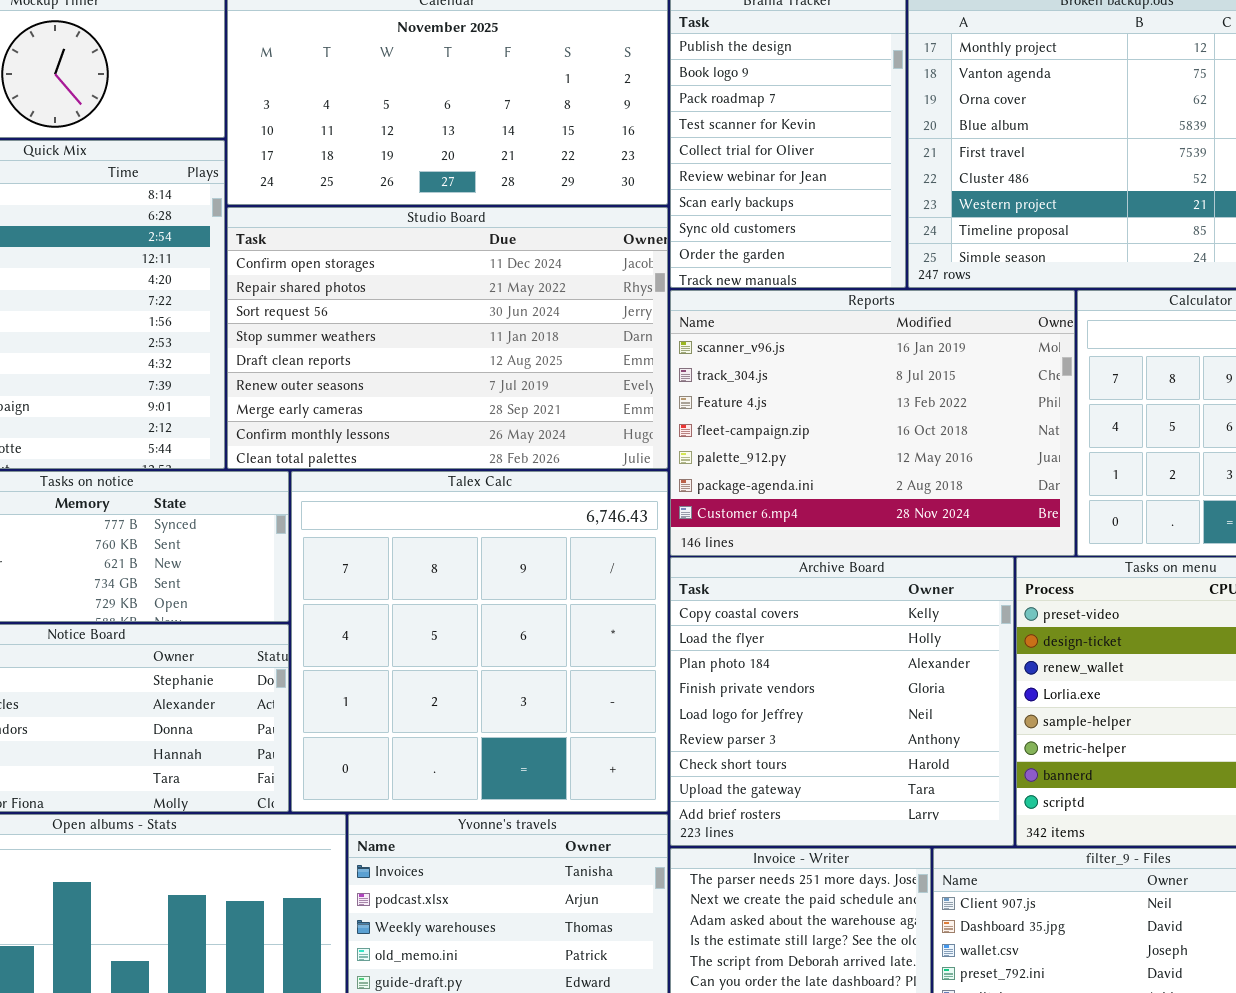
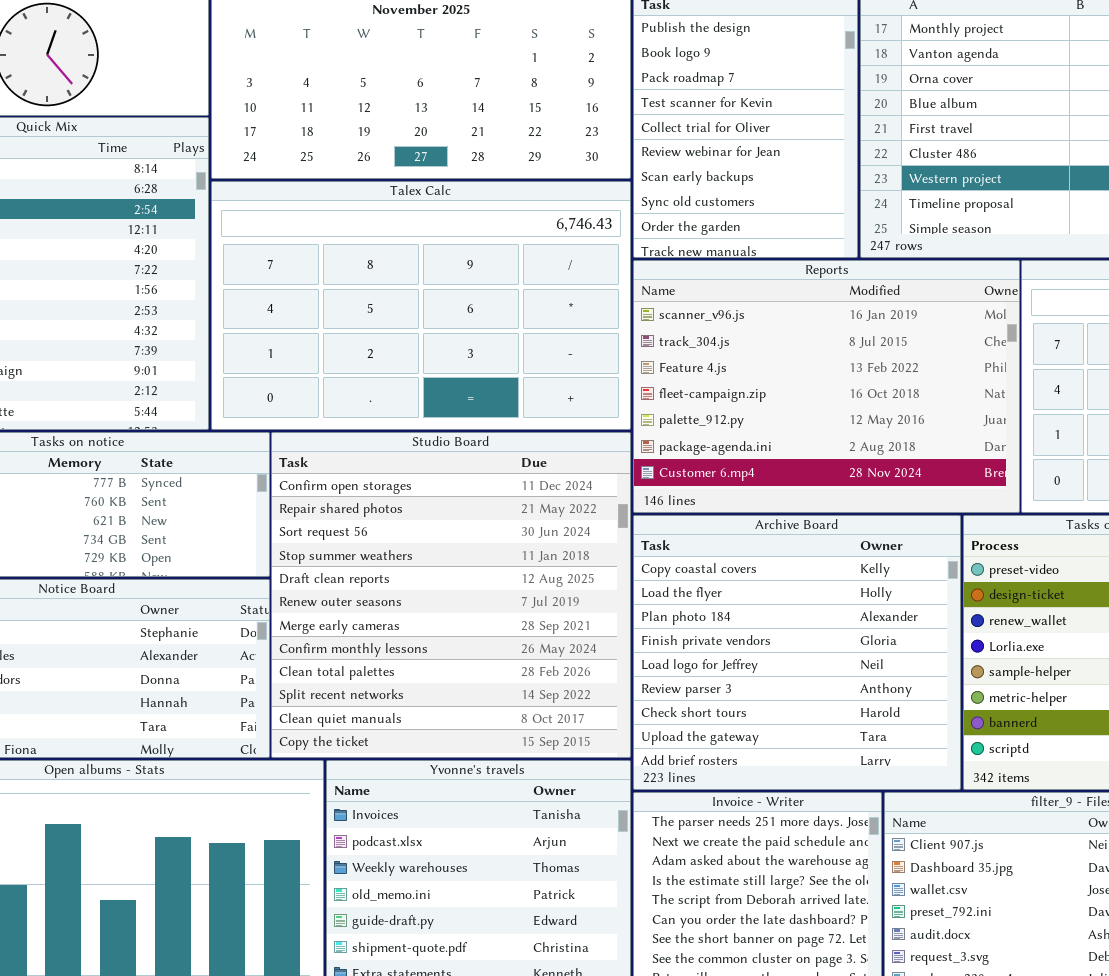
Studio Board: [227,207,668,469] -> [271,432,631,758], moved, resized
Talex Calc: [291,471,668,812] -> [211,181,631,430], moved, resized

